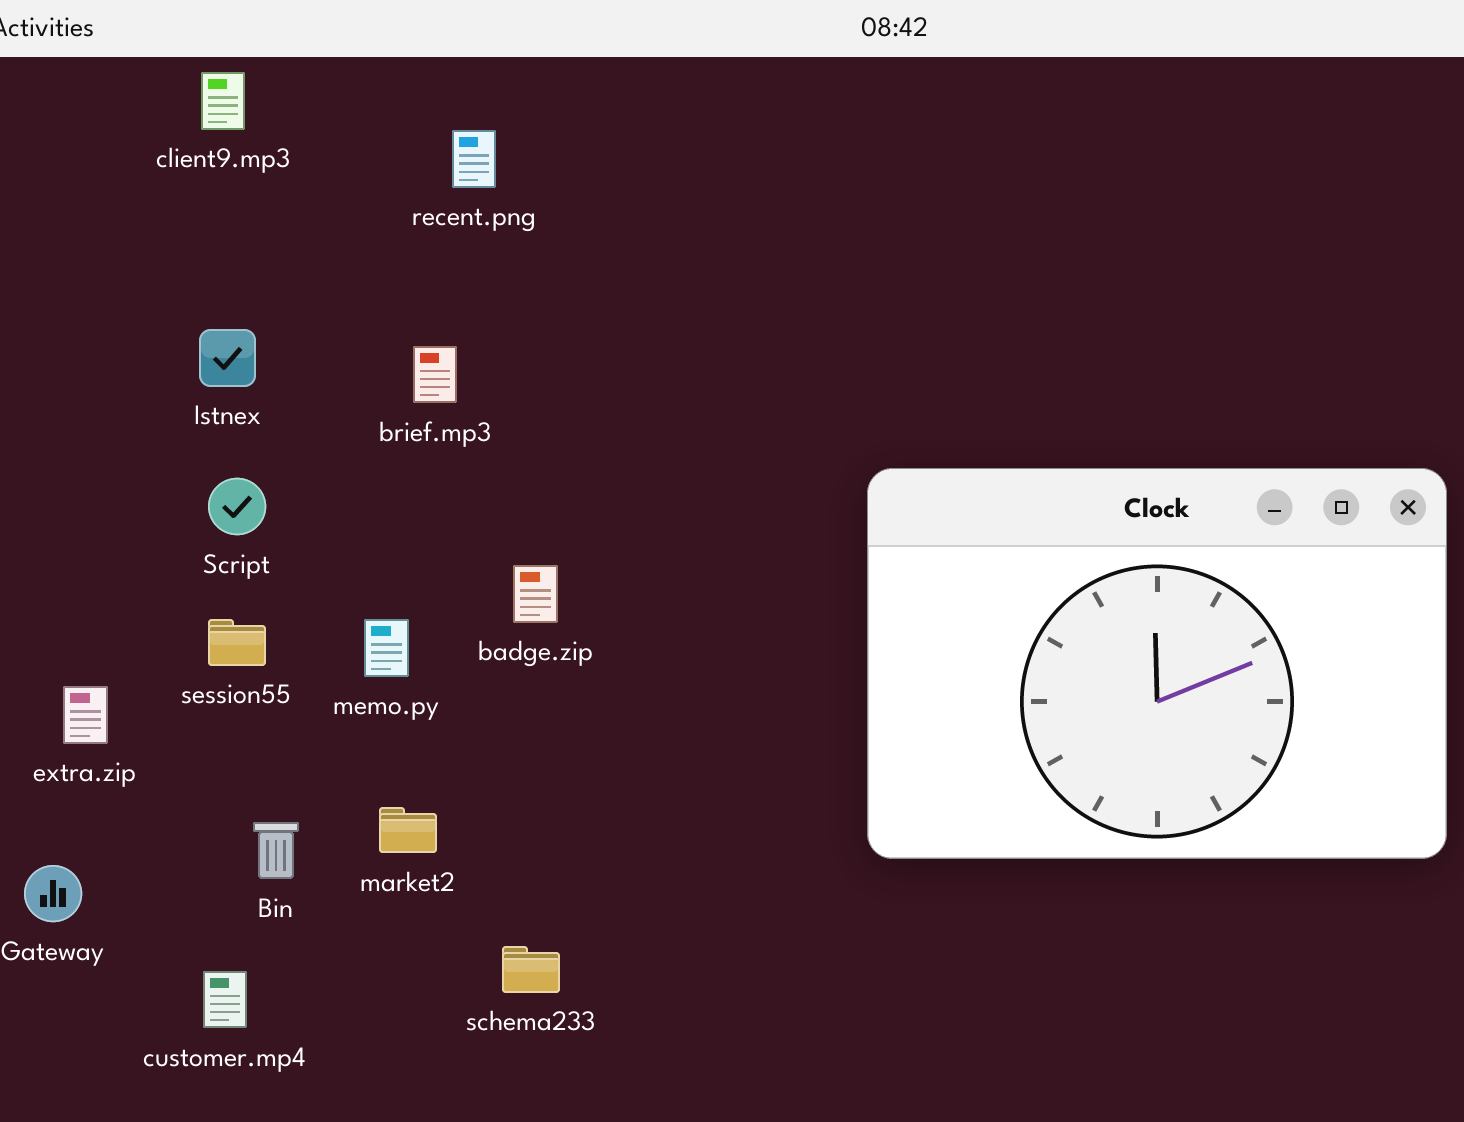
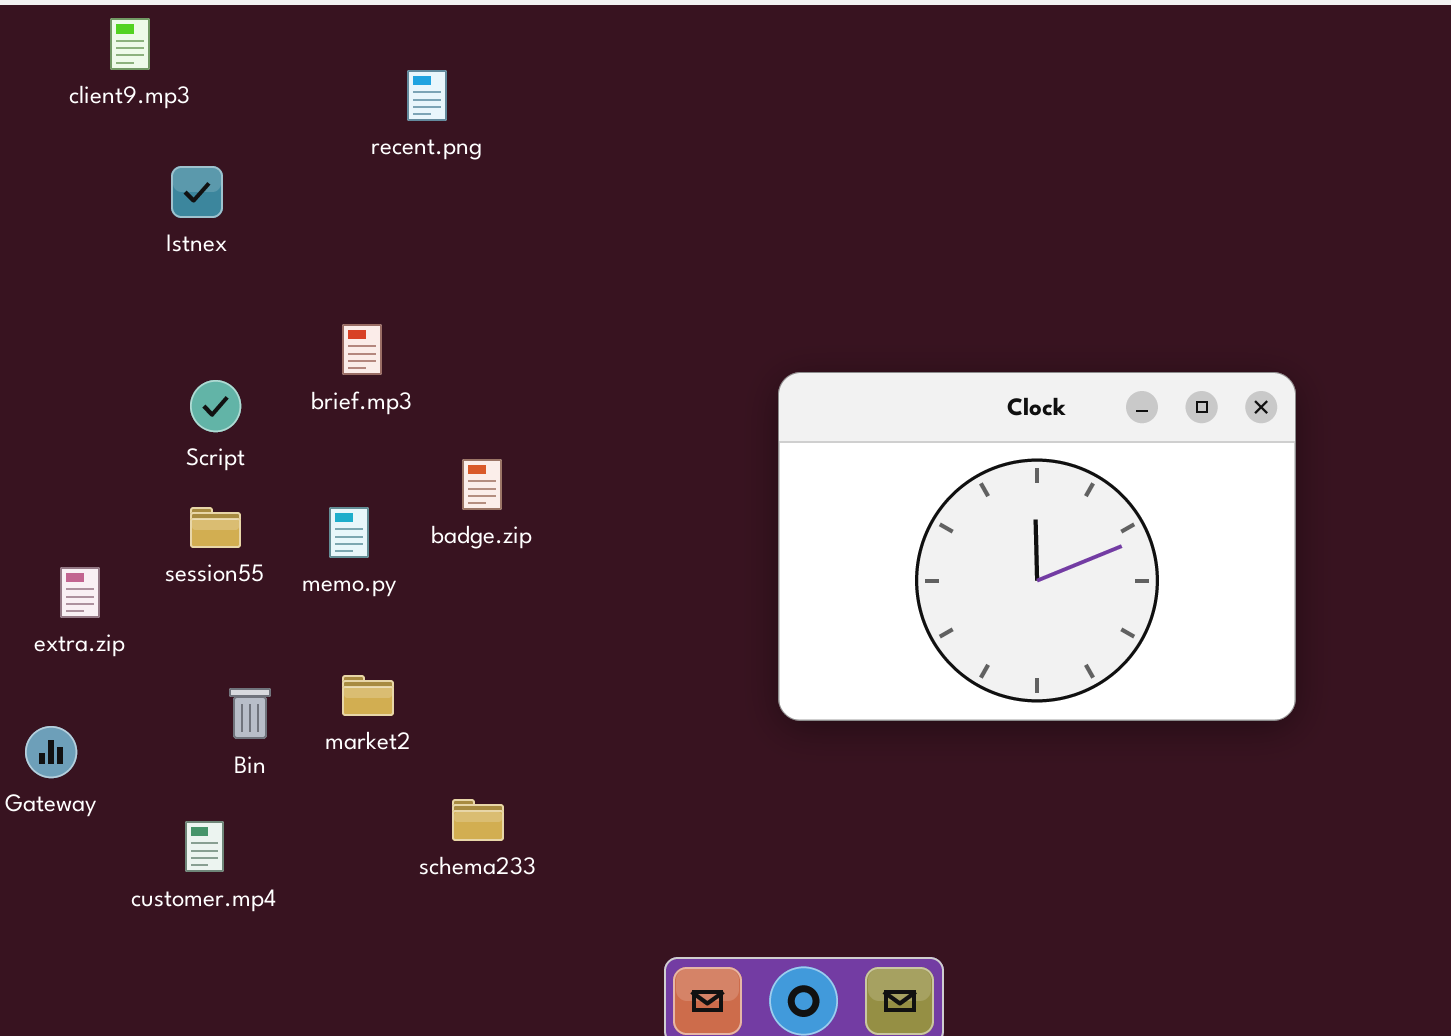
client9.mp3: [201,72,245,130] -> [110,18,150,70], moved
Istnex: [199,329,256,387] -> [171,166,223,218], moved
brief.mp3: [413,346,457,403] -> [342,324,382,375], moved

